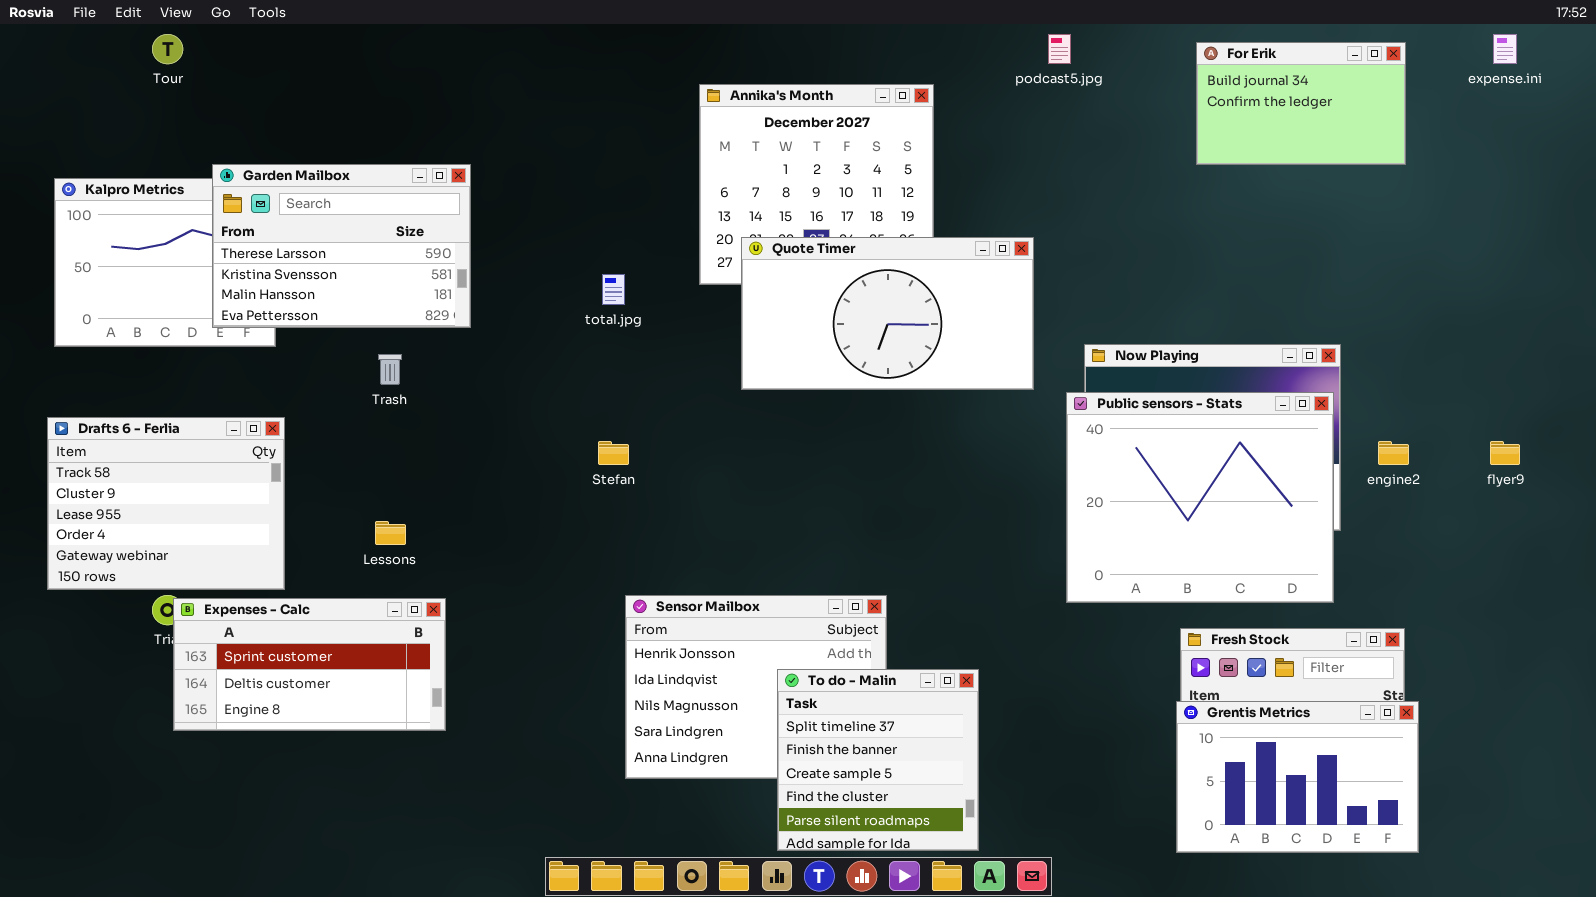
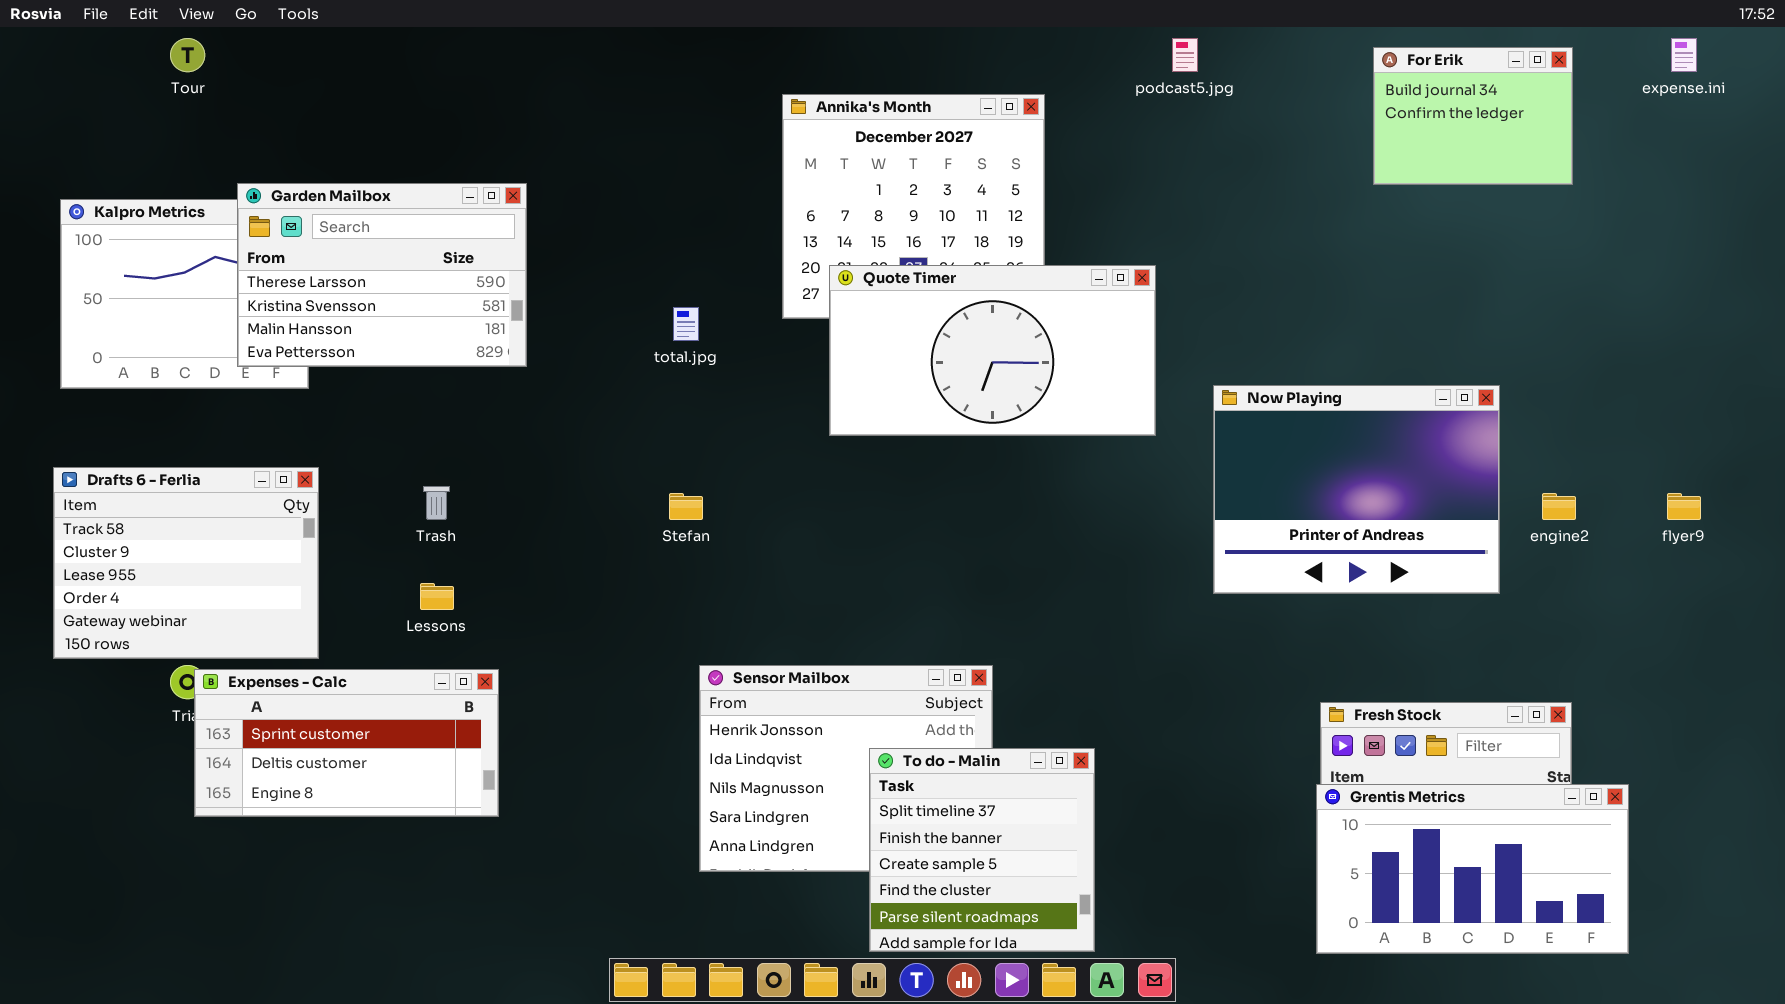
For Erik: [1196,42,1406,165] -> [1373,47,1573,185], resized
Trash: [378,354,402,385] -> [423,486,450,520], moved
Public sensors - Stats: [1066,392,1334,603] -> none, closed
Grentis Metrics: [1176,701,1419,853] -> [1316,784,1629,954], resized

